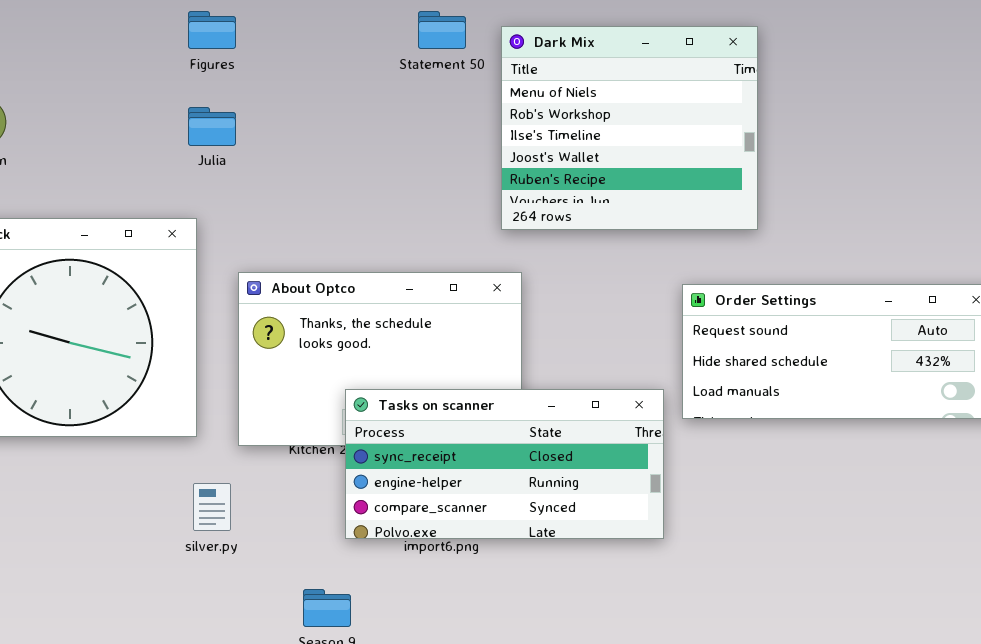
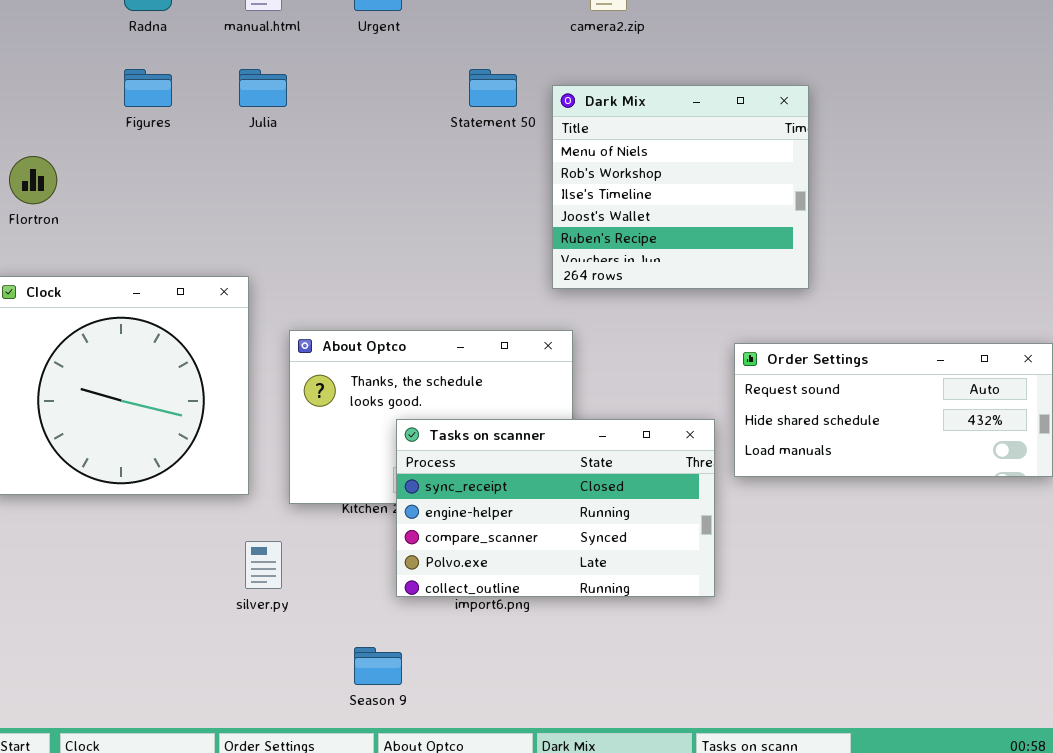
Figures: [188,11,236,49] -> [124,69,172,107], moved
Julia: [188,107,236,146] -> [239,69,287,107], moved
Tasks on scanner: [345,389,664,539] -> [396,419,715,597], resized

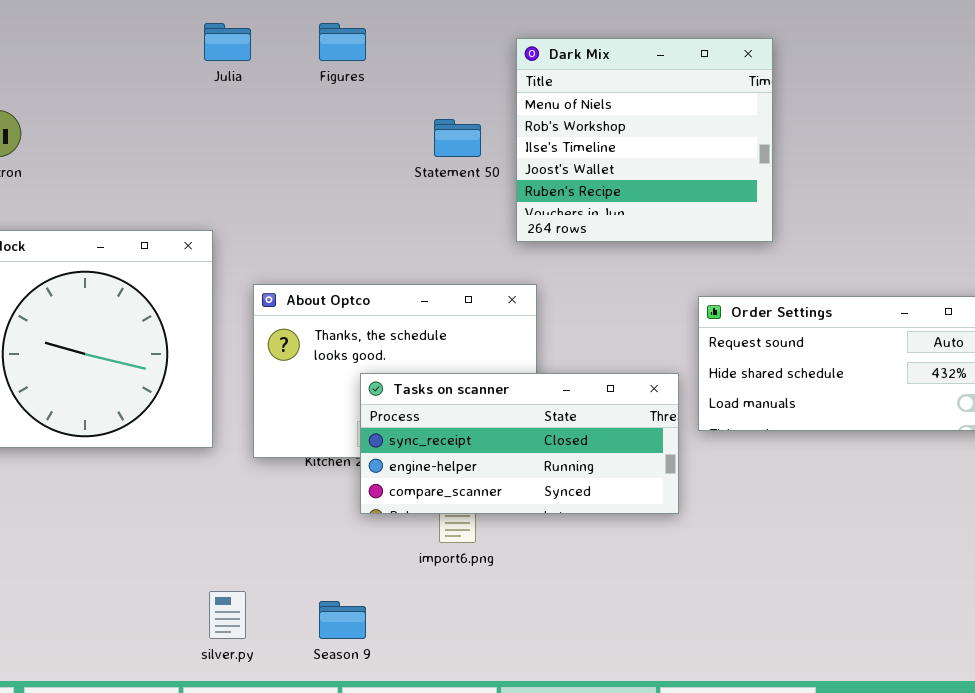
Figures: [124,69,172,107] -> [319,23,366,61], moved
Statement 50: [469,69,517,107] -> [434,119,481,157], moved
Tasks on scanner: [396,419,715,597] -> [360,373,679,514], resized
silver.py: [245,541,282,589] -> [209,591,246,639], moved

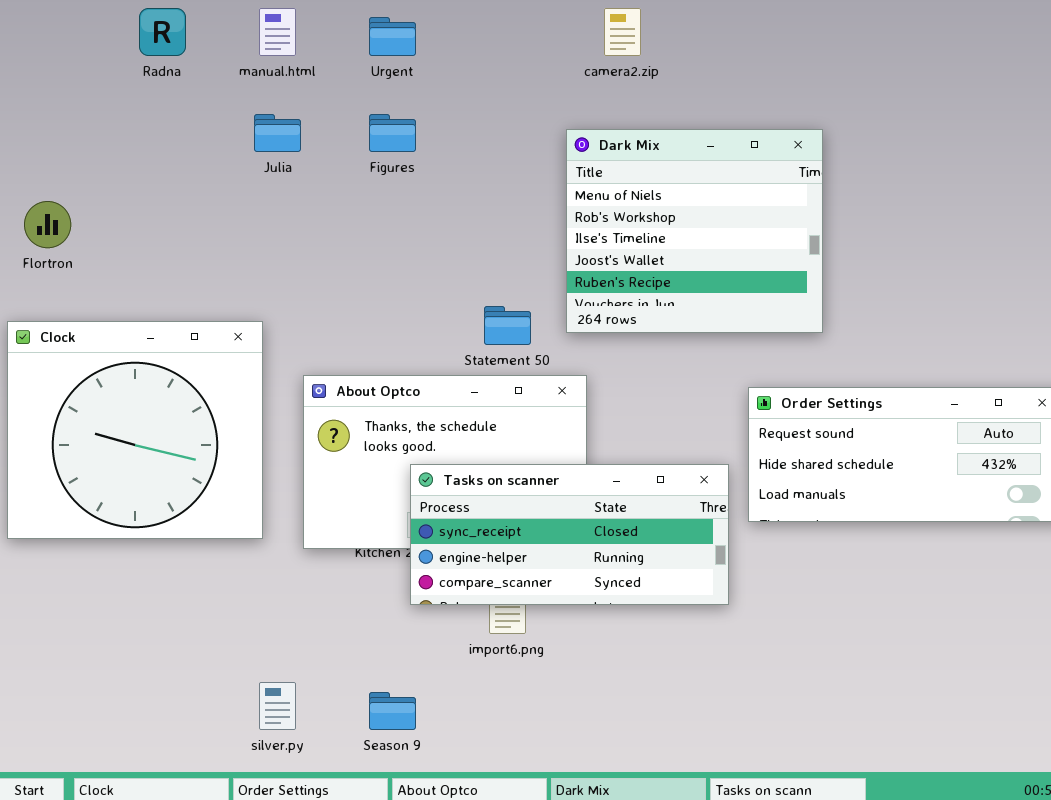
Statement 50: [434,119,481,157] -> [484,306,531,345], moved

